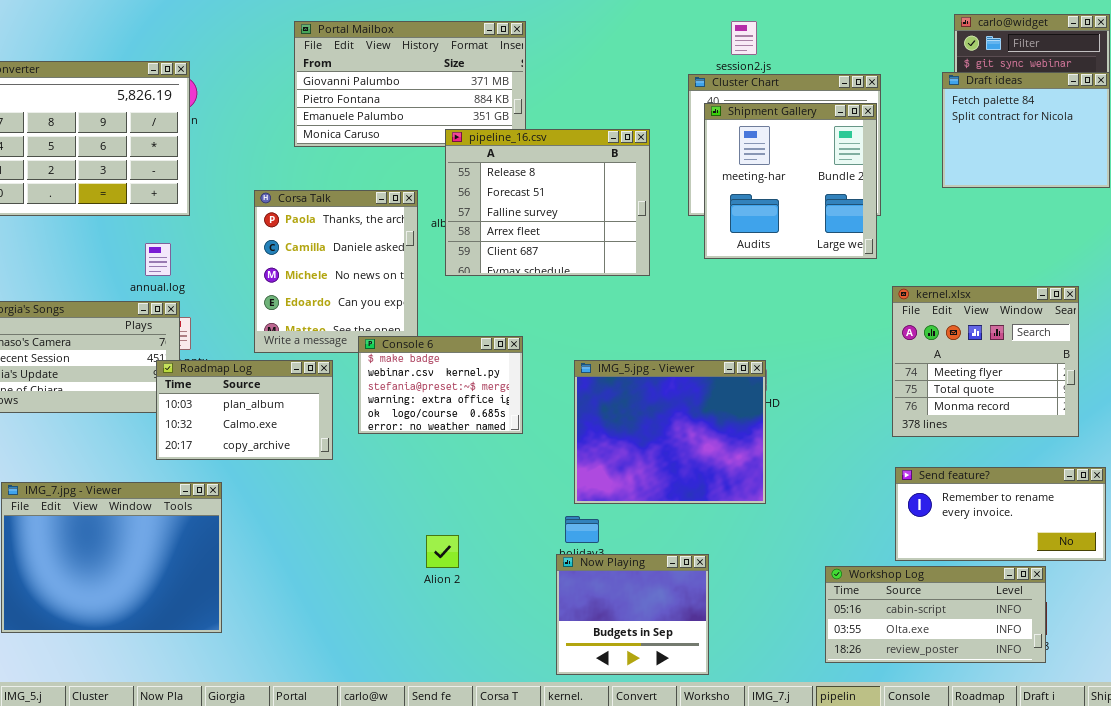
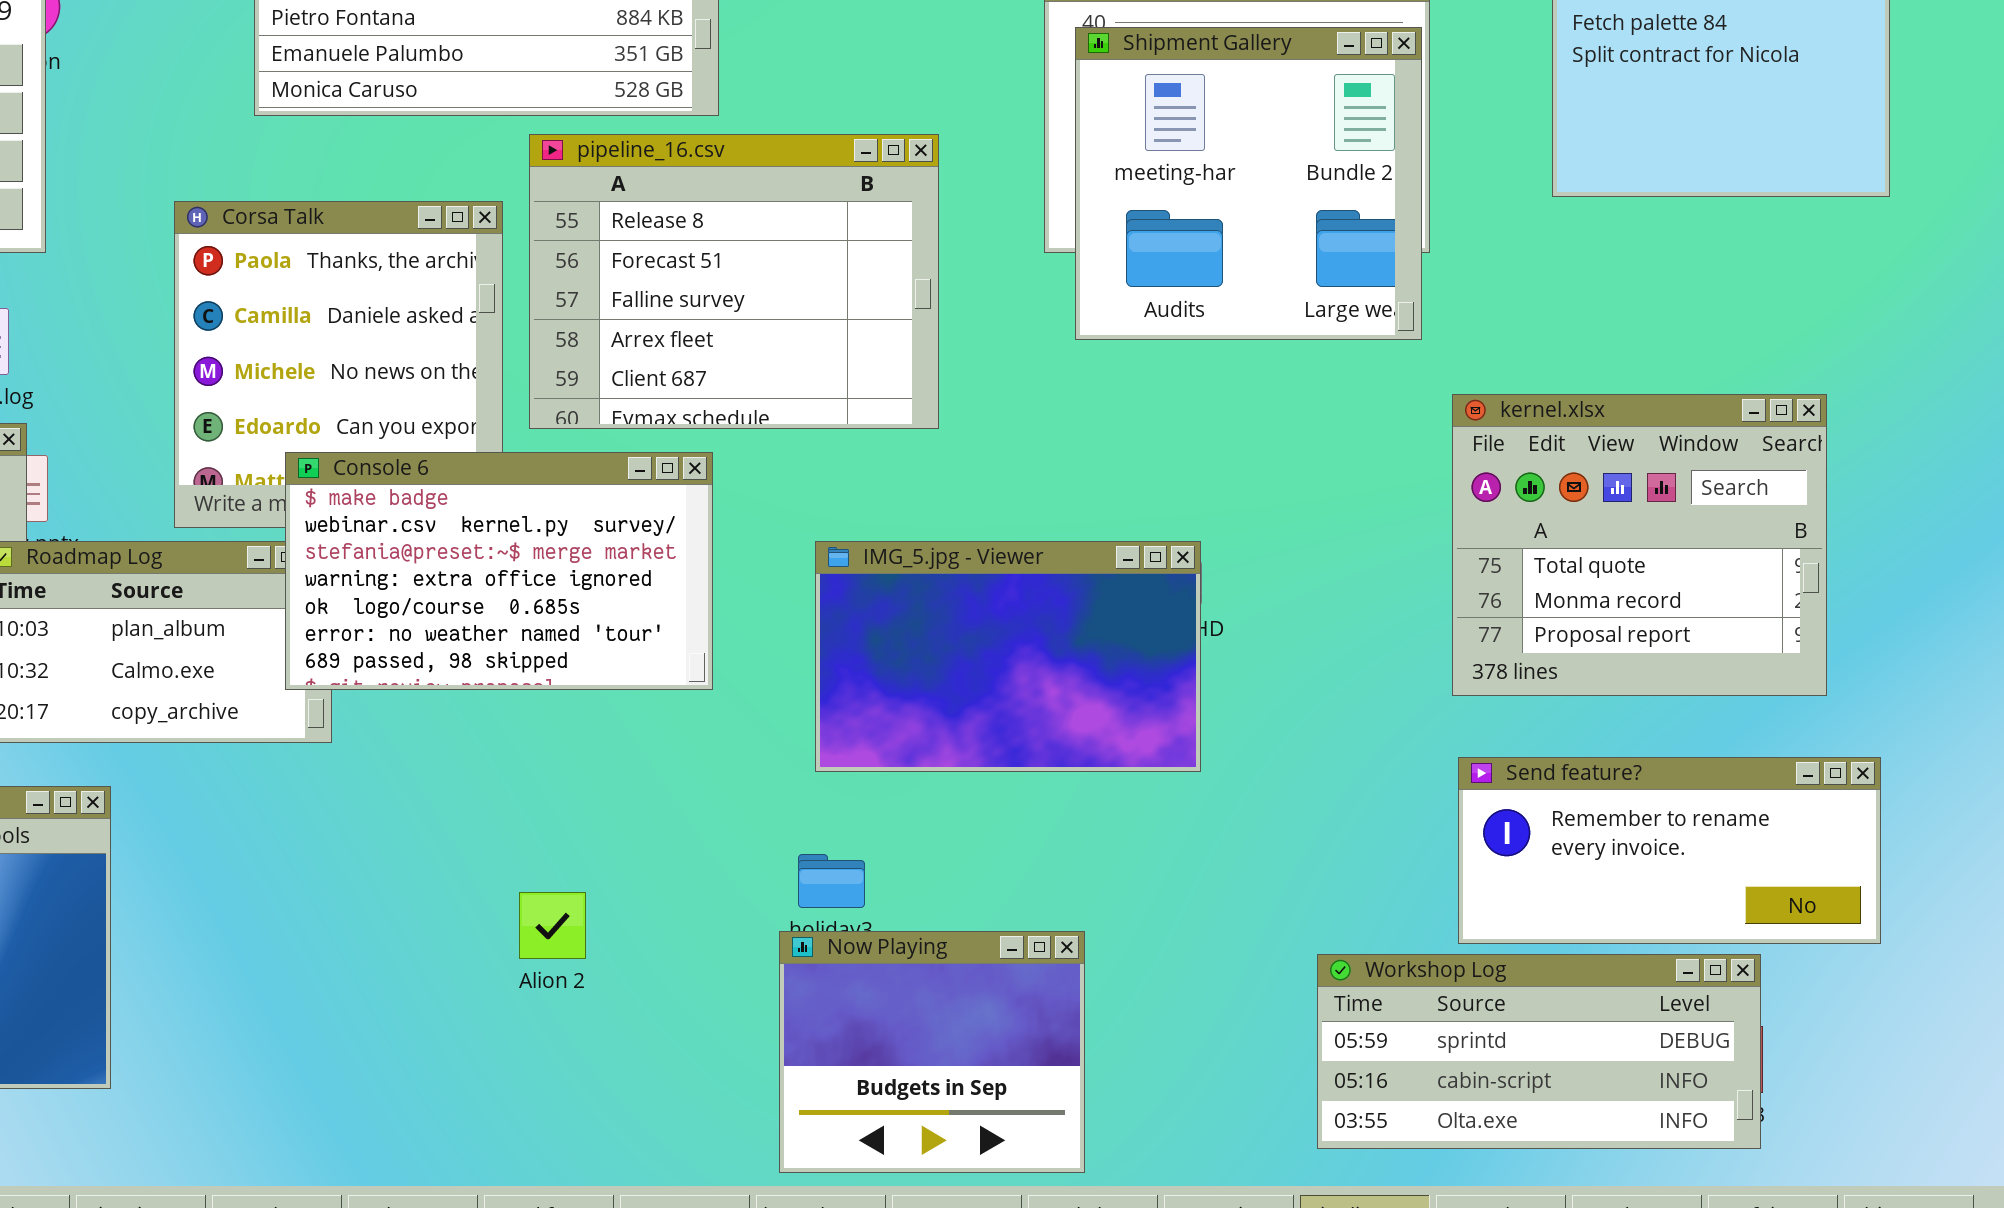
pipeline_16.csv: [445,129,650,276] -> [529,134,939,429], moved
kernel.xlsx: [892,286,1079,437] -> [1452,394,1827,696], scrolled down 1 row
Console 6: [358,336,523,434] -> [285,452,713,690], resized
IMG_5.jpg - Viewer: [574,360,766,504] -> [815,541,1201,772], resized
Workshop Log: [825,566,1046,663] -> [1317,954,1761,1149], scrolled up 1 row

